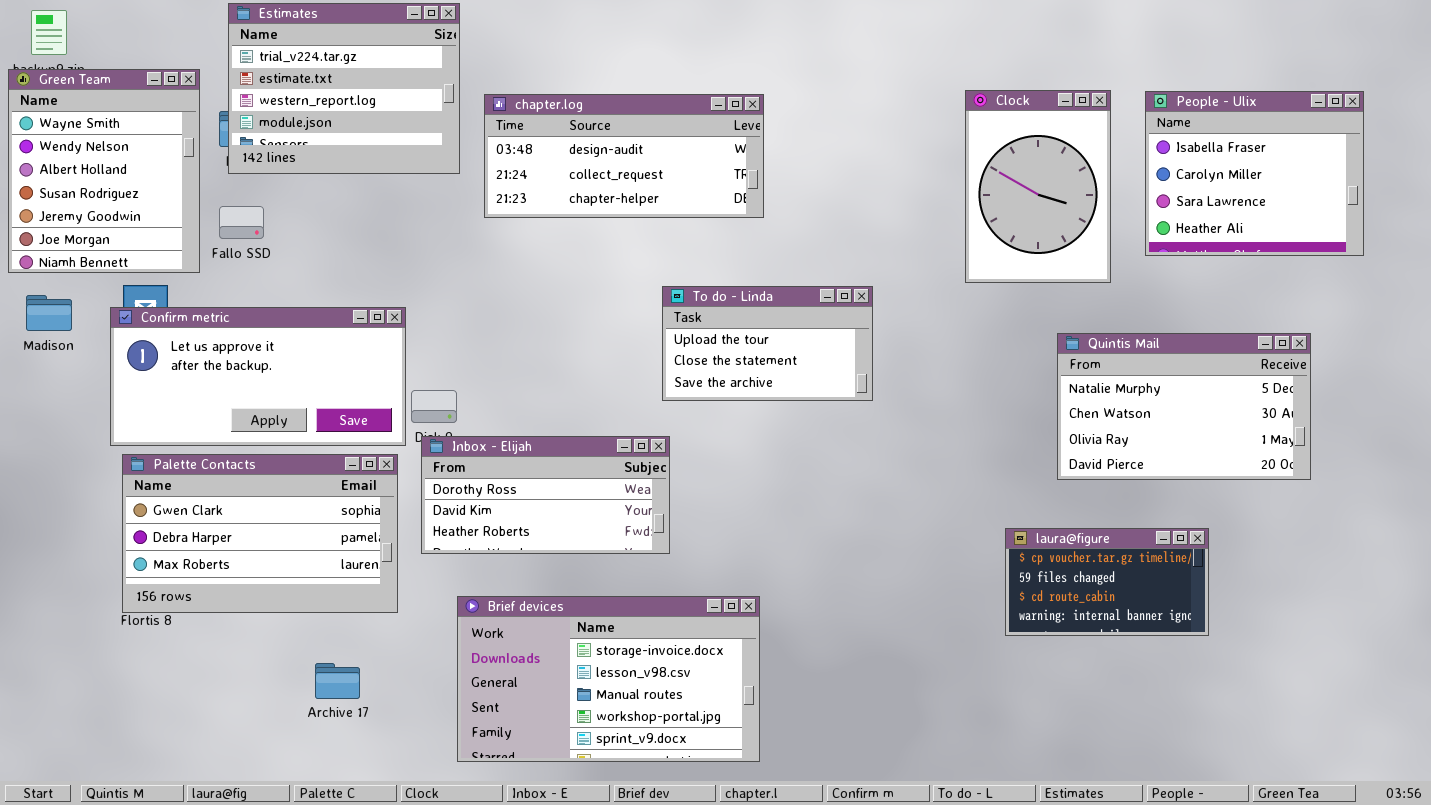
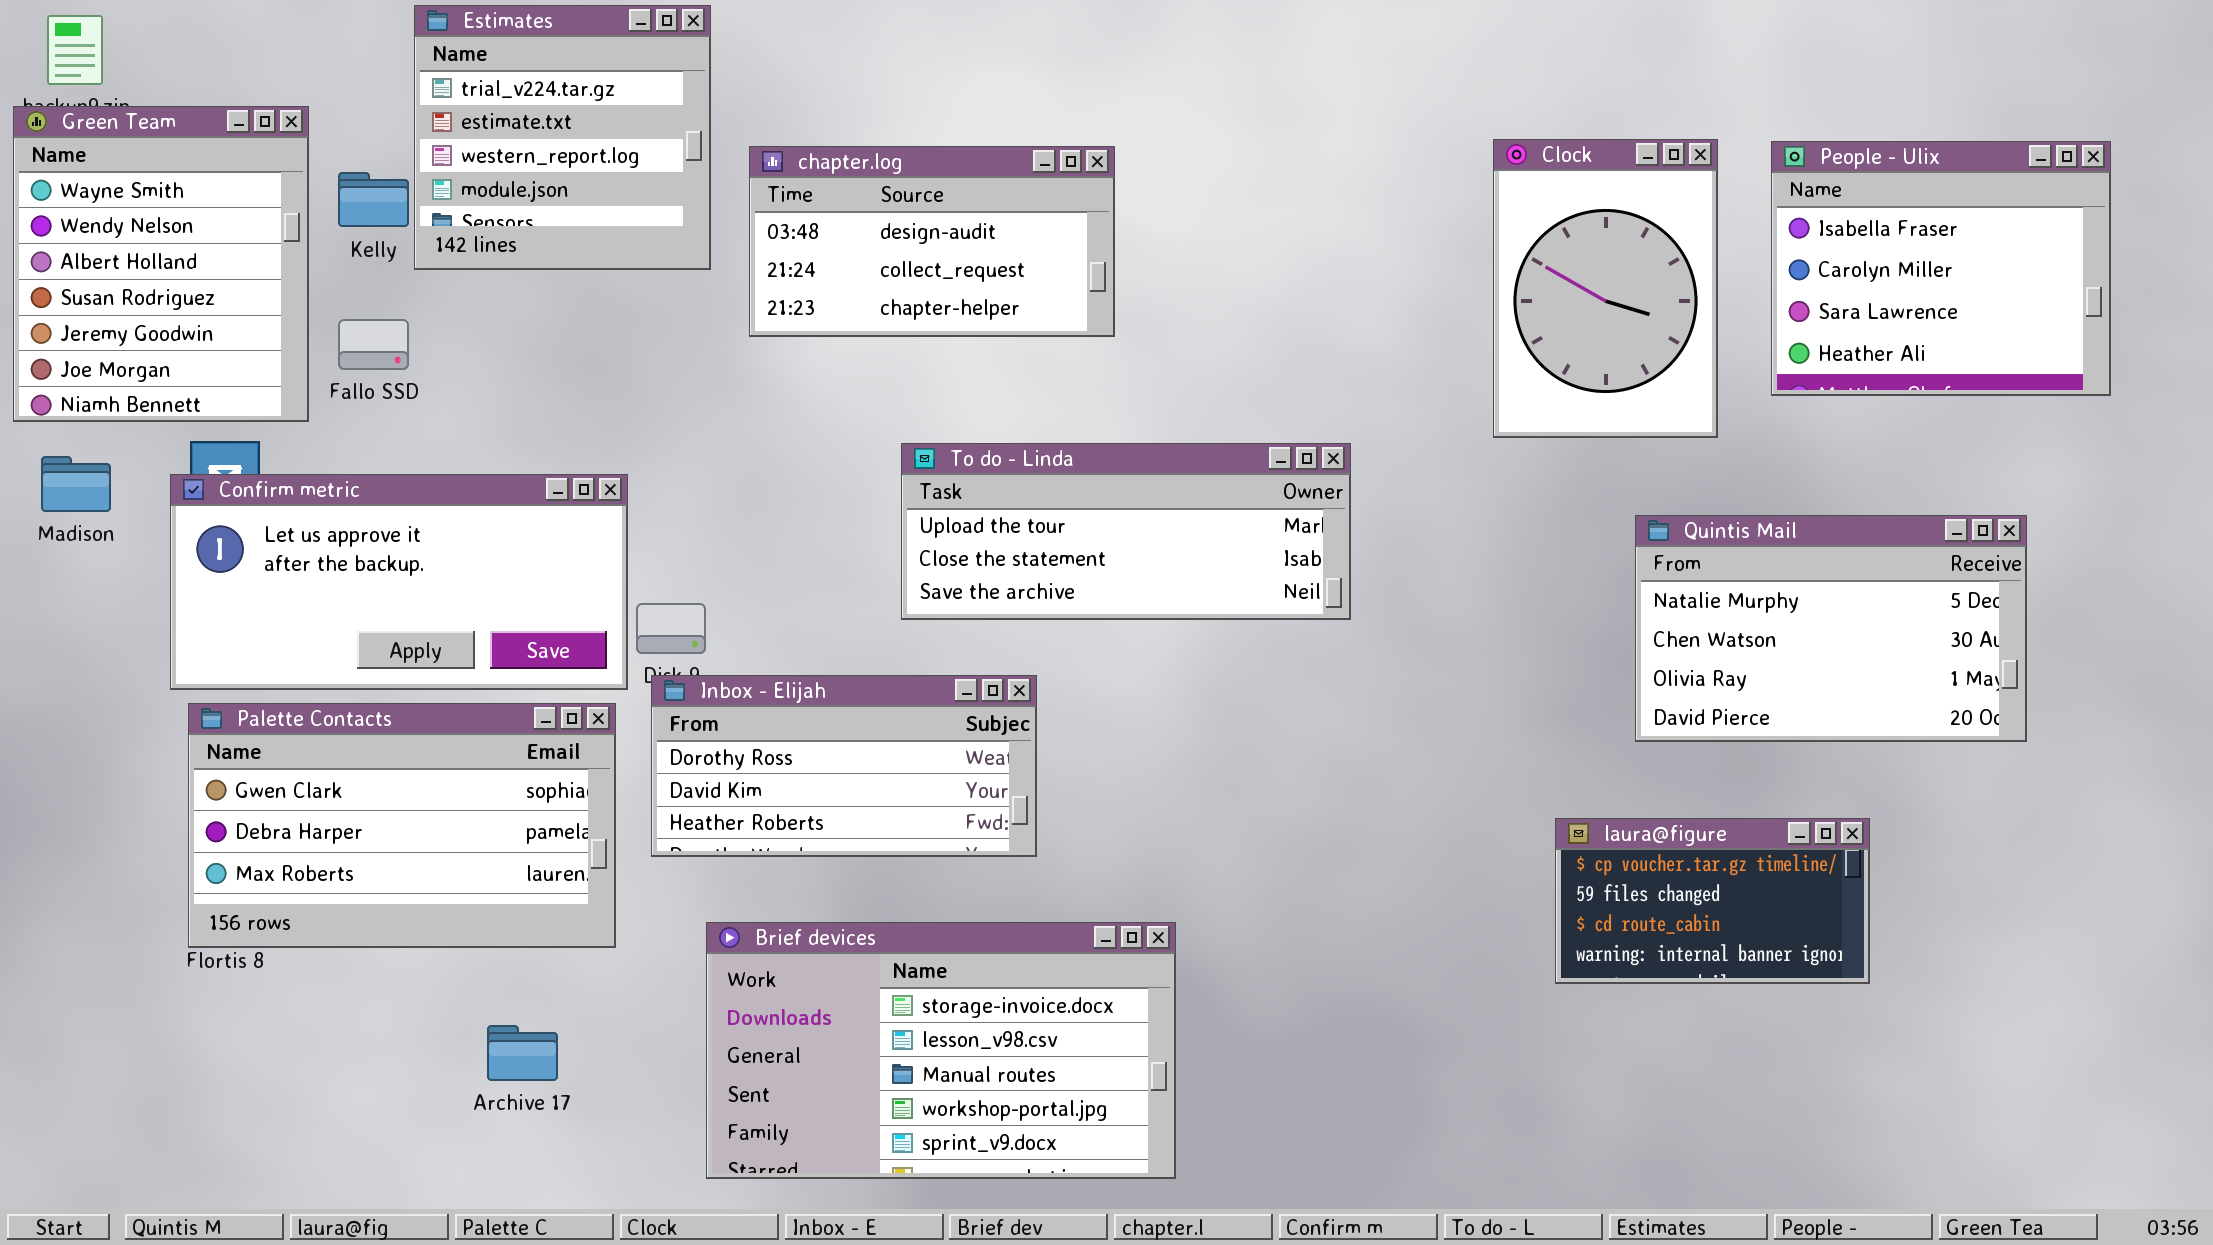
Estimates: [228,3,460,174] -> [414,5,711,270], resized
chapter.log: [484,94,764,218] -> [749,146,1115,337], resized
To do - Linda: [662,286,873,401] -> [901,443,1351,620], resized

